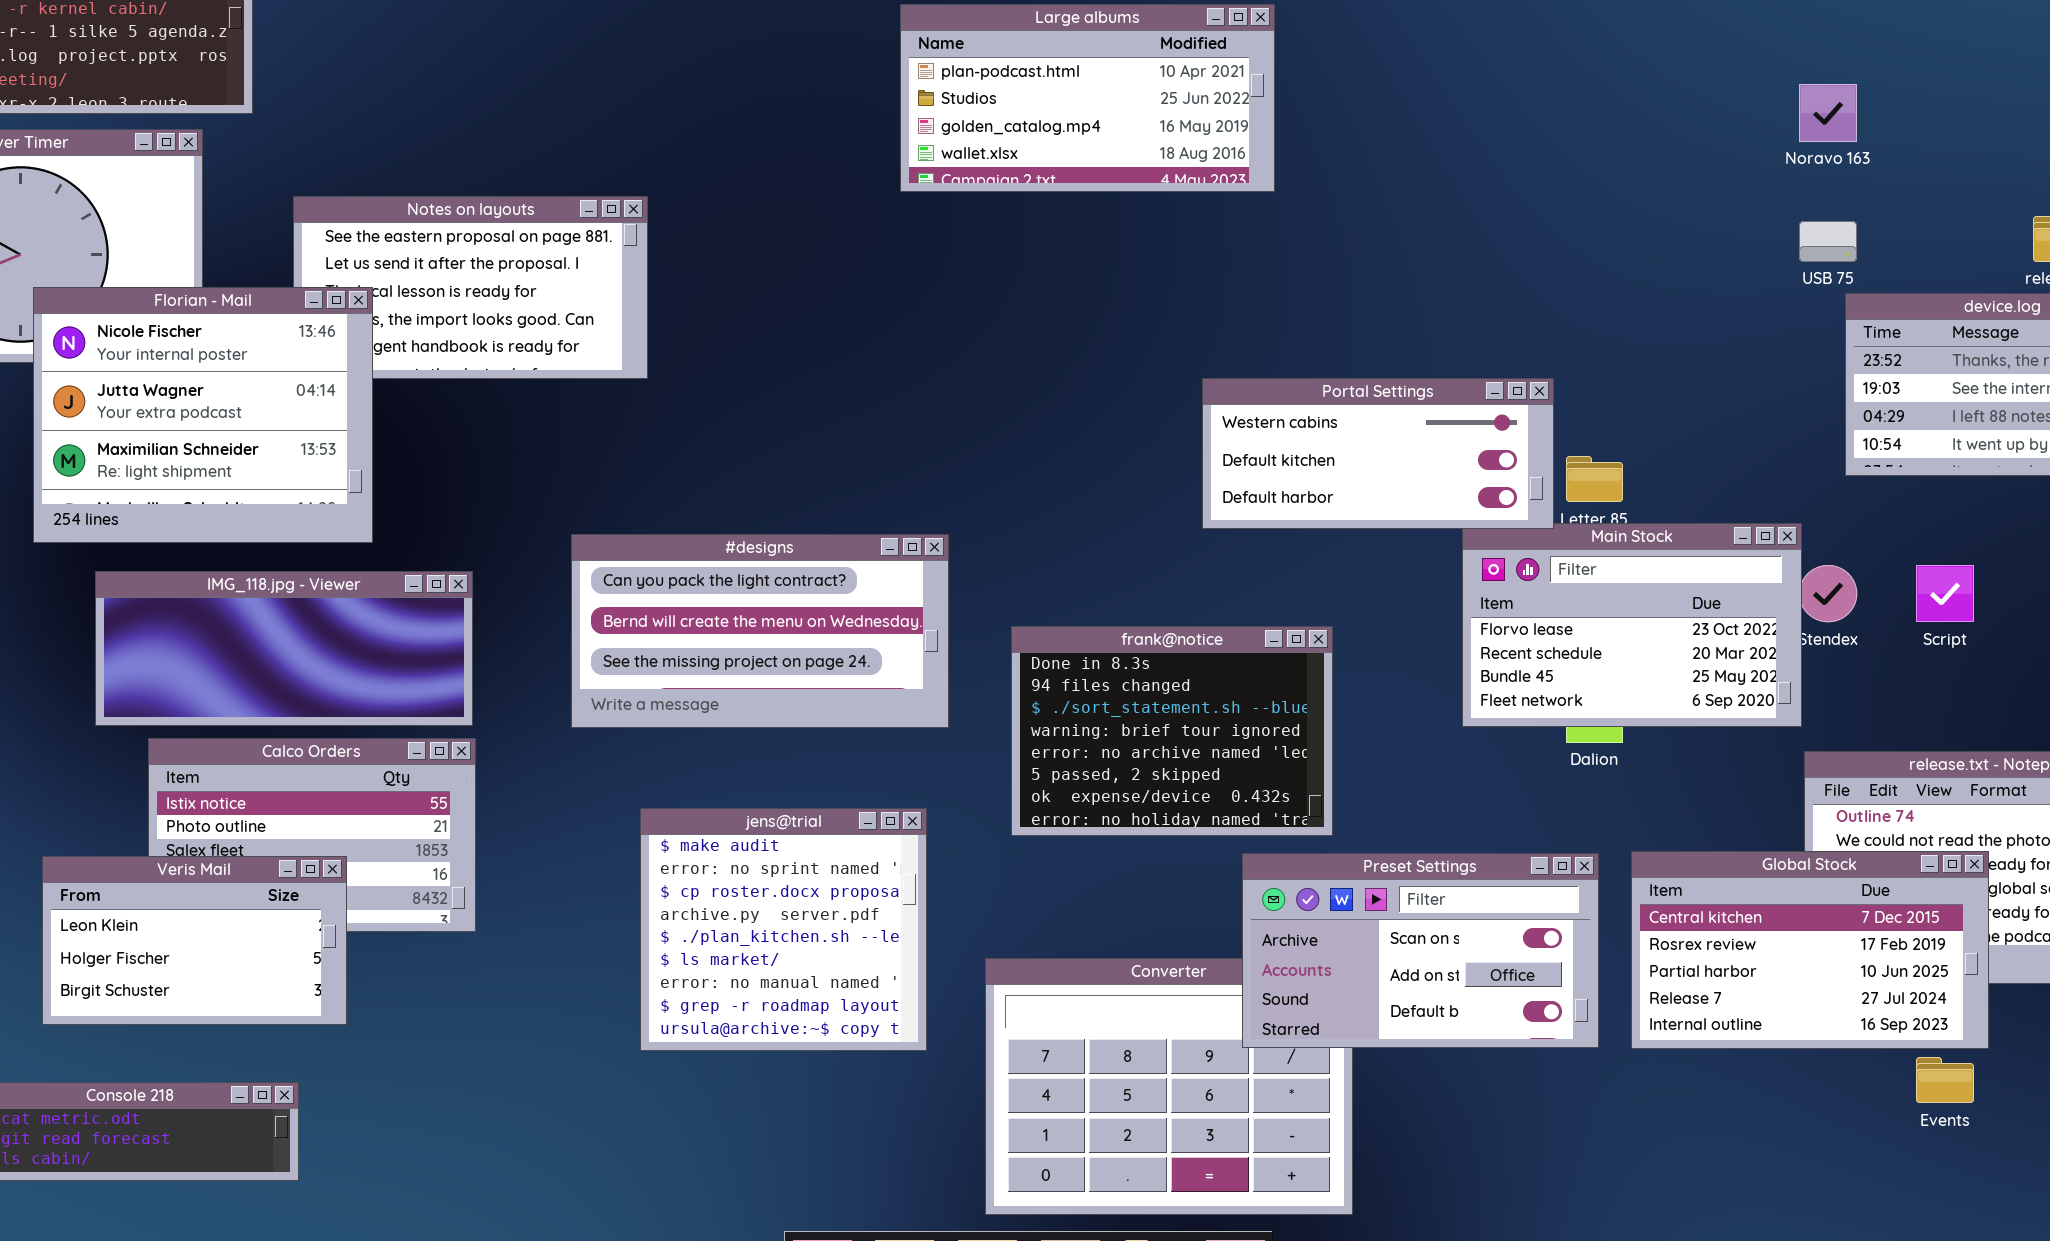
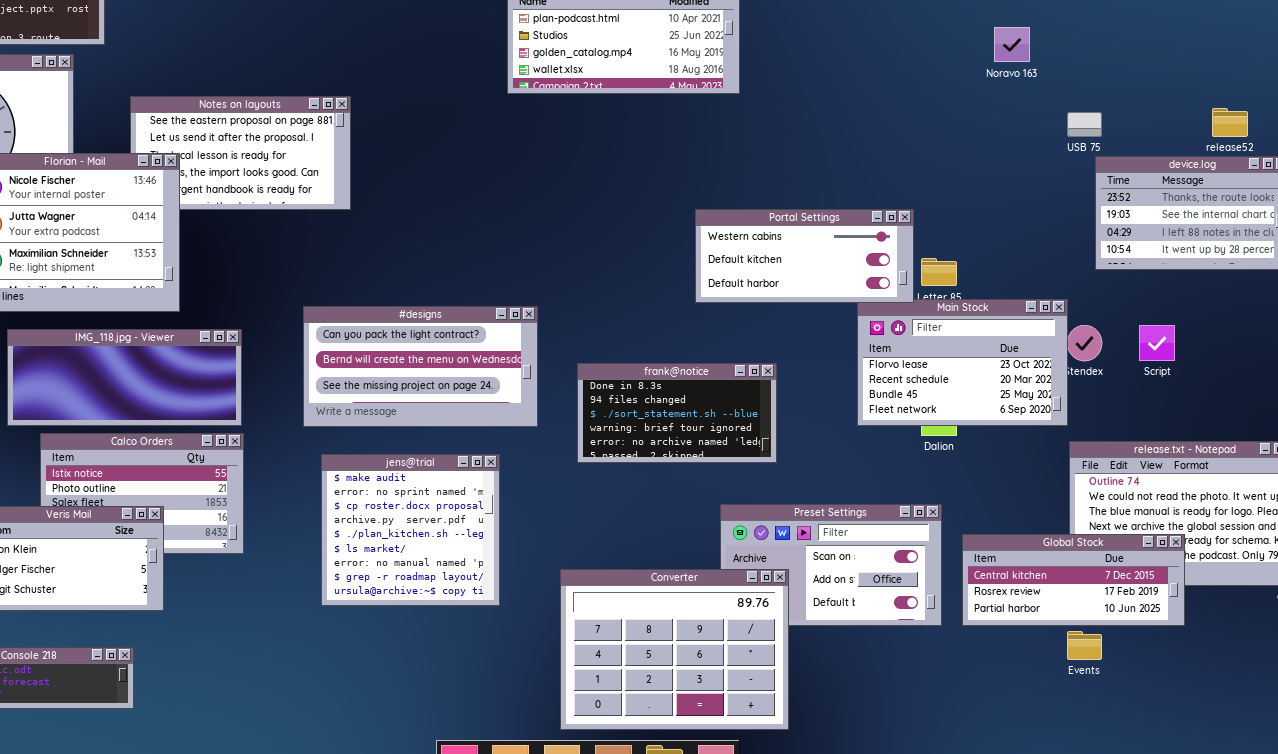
Noravo 163: [1799,84,1857,142] -> [994,27,1030,62], moved
frank@notice: [1011,626,1333,836] -> [577,363,777,463], resized
jens@trial: [640,808,927,1051] -> [321,454,500,606], moved
Global Stock: [1631,851,1989,1049] -> [962,534,1185,626], resized
Converter: [985,958,1353,1215] -> [560,569,789,730], raised
Events: [1916,1057,1974,1103] -> [1067,631,1102,660], moved

